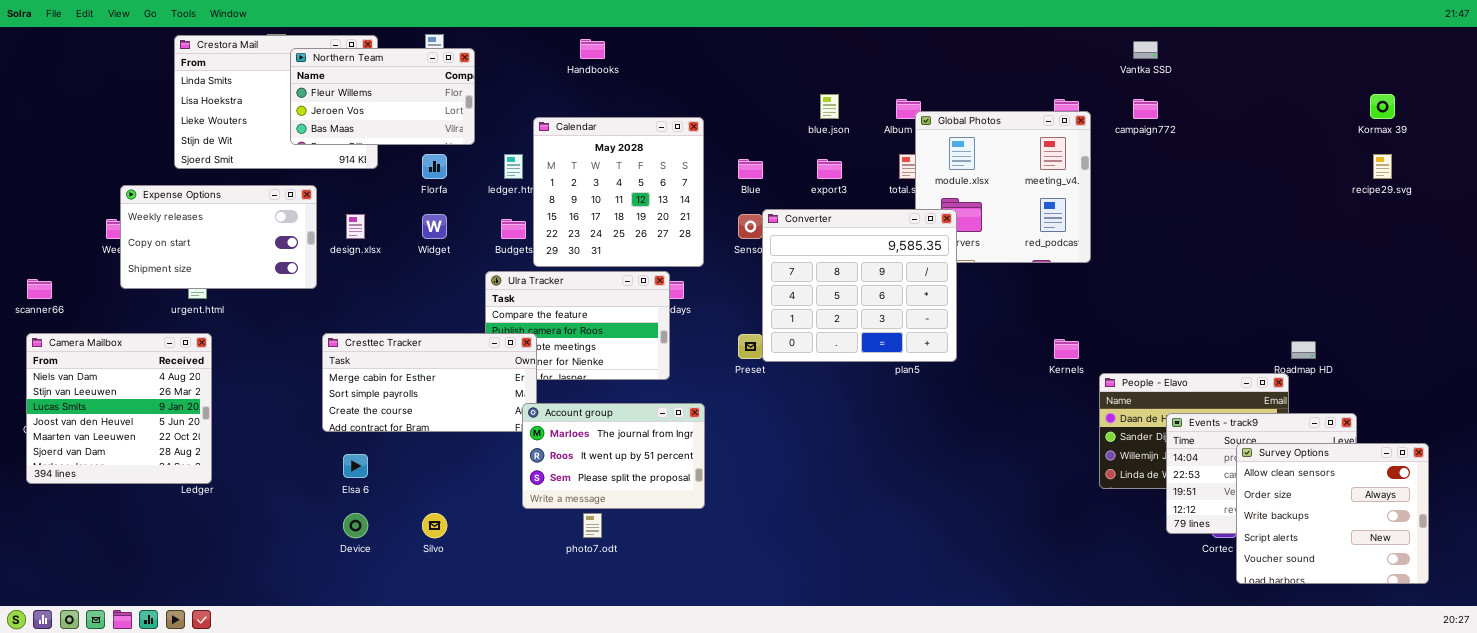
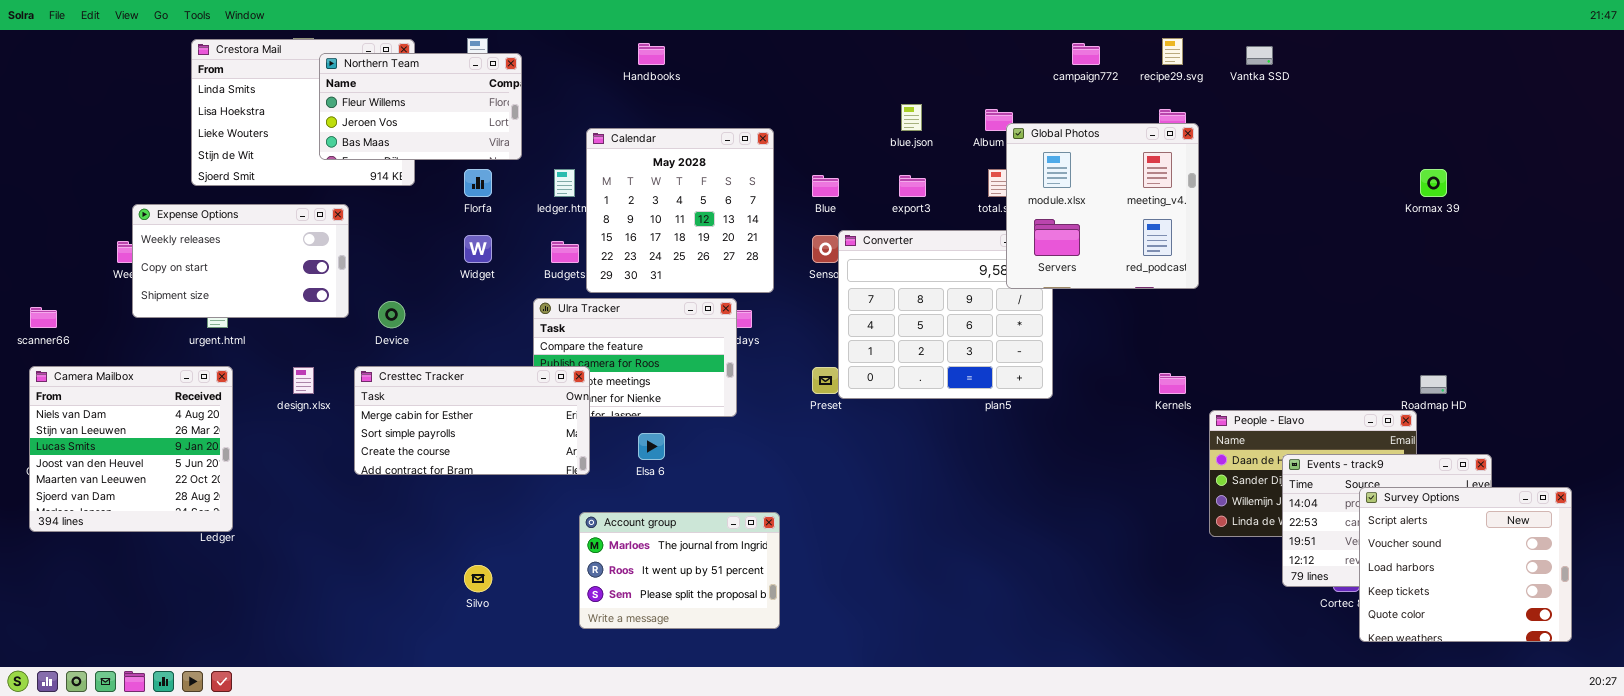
Kormax 39: [1370,94,1395,119] -> [1420,169,1447,197], moved
campaign772: [1133,99,1158,119] -> [1072,43,1100,65], moved
Global Photos: [915,111,1091,263] -> [1006,123,1199,289], raised
recipe29.svg: [1373,154,1392,179] -> [1162,38,1183,65], moved
design.xlsx: [346,214,365,239] -> [293,367,314,394], moved
Account group: [522,403,705,509] -> [579,512,780,629], moved
Survey Options: [1236,443,1429,584] -> [1359,487,1572,642], scrolled down 3 rows
Elsa 6: [343,454,368,478] -> [638,433,665,460], moved
Device: [343,513,368,538] -> [378,301,405,328], moved

